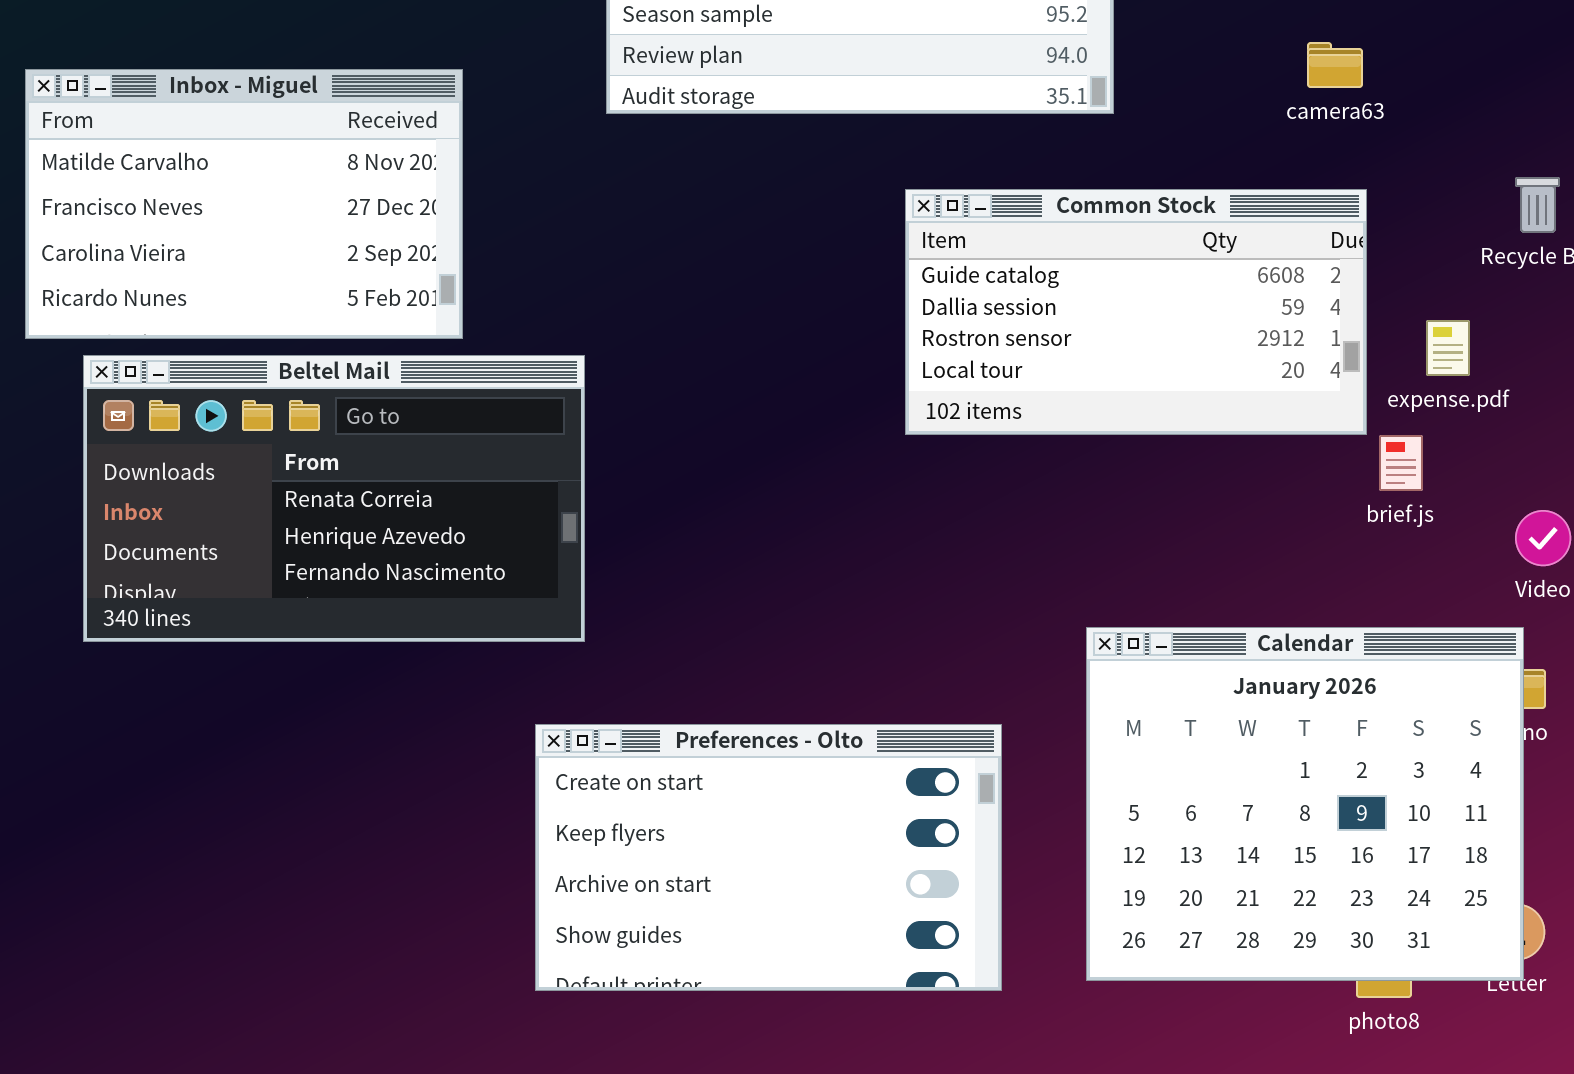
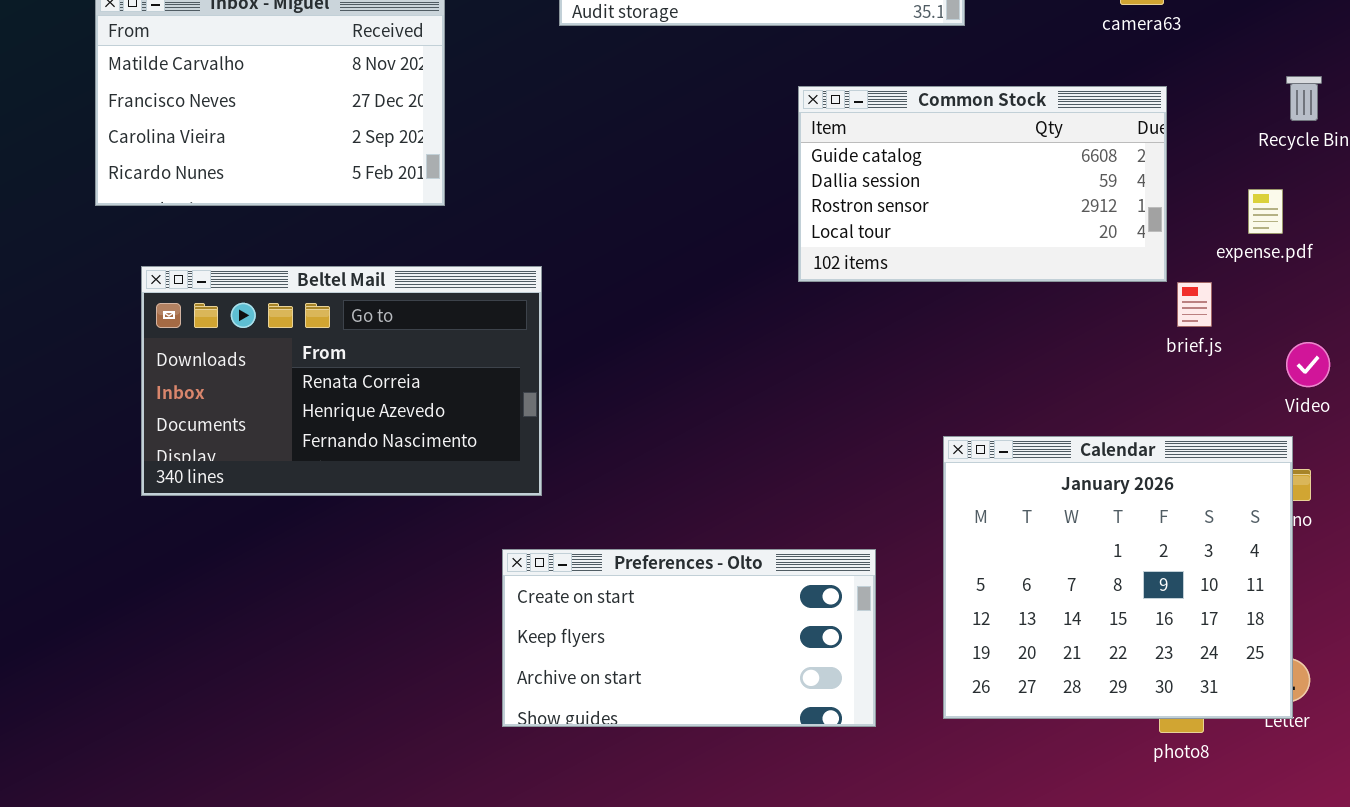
expense.pdf: [1426,320,1470,376] -> [1248,189,1283,234], moved
Beltel Mail: [83,355,585,642] -> [141,266,542,496], moved
Preferences - Olto: [535,724,1002,991] -> [502,549,876,727], resized

